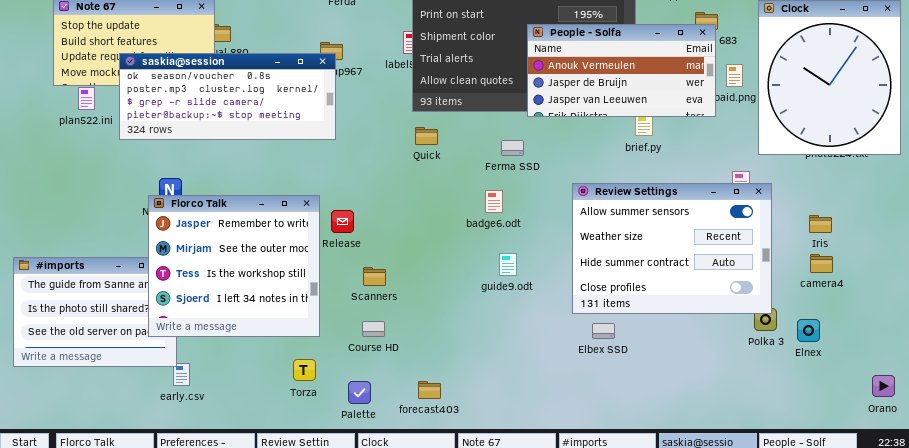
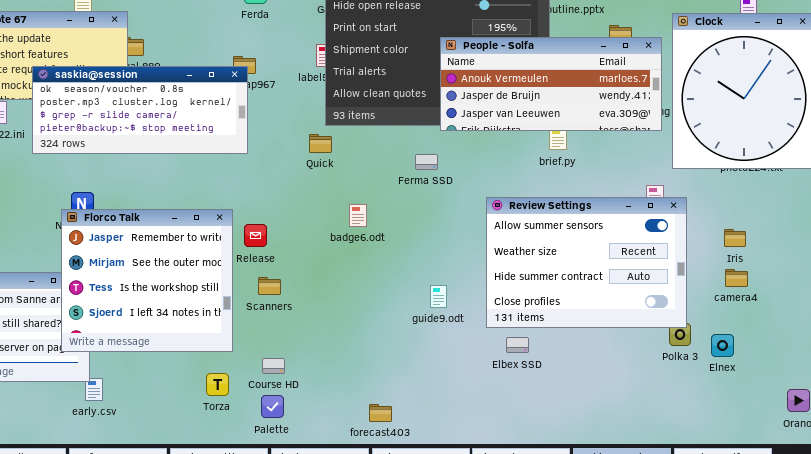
People - Solfa: [527,24,716,117] -> [440,37,662,131], resized
Quick: [415,127,438,145] -> [309,134,332,153], moved
badge6.odt: [485,190,503,213] -> [349,204,367,227], moved
guide9.odt: [499,253,517,276] -> [430,285,447,308], moved
Scanners: [363,267,386,286] -> [258,277,281,295], moved
Course HD: [362,321,385,337] -> [262,358,285,374], moved
forecast403: [418,381,441,399] -> [369,404,392,422], moved

